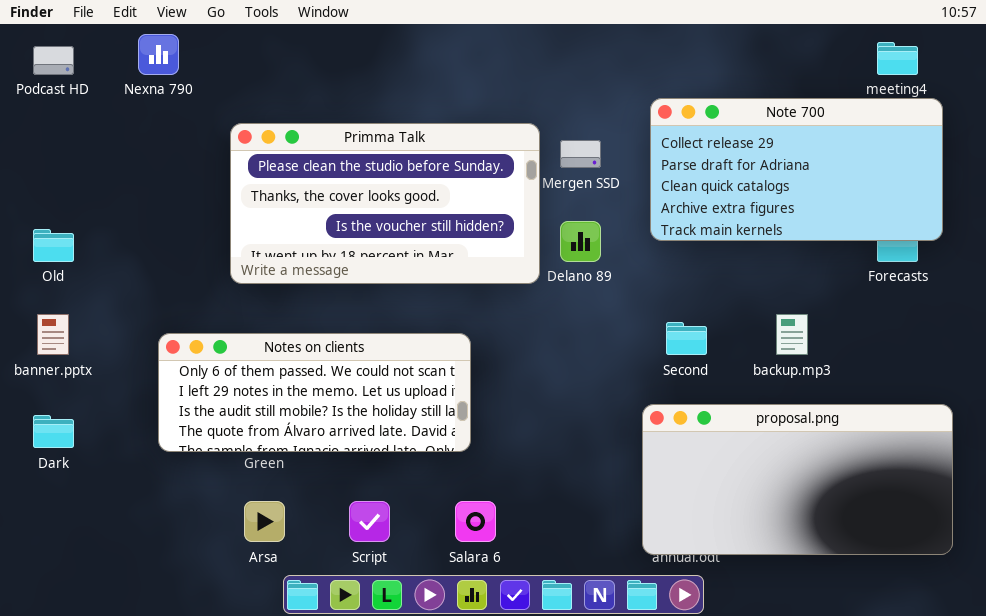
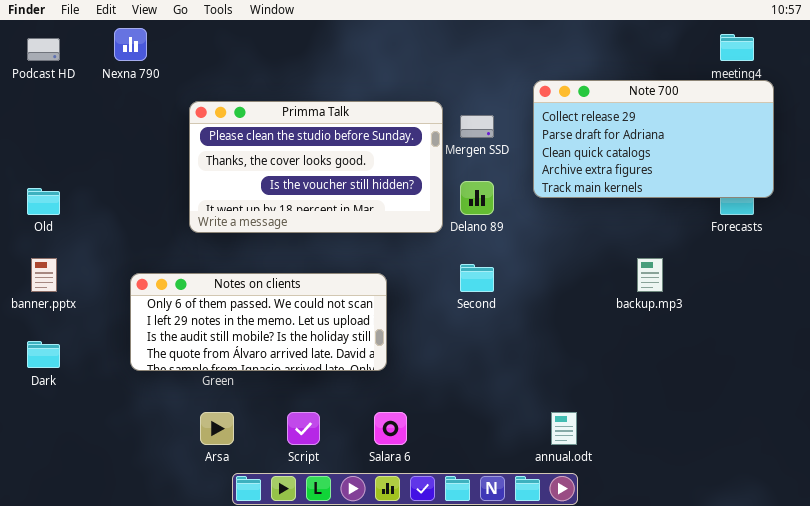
Second: [666,322,707,355] -> [460,264,494,292], moved
proposal.png: [642,404,953,555] -> none, closed

